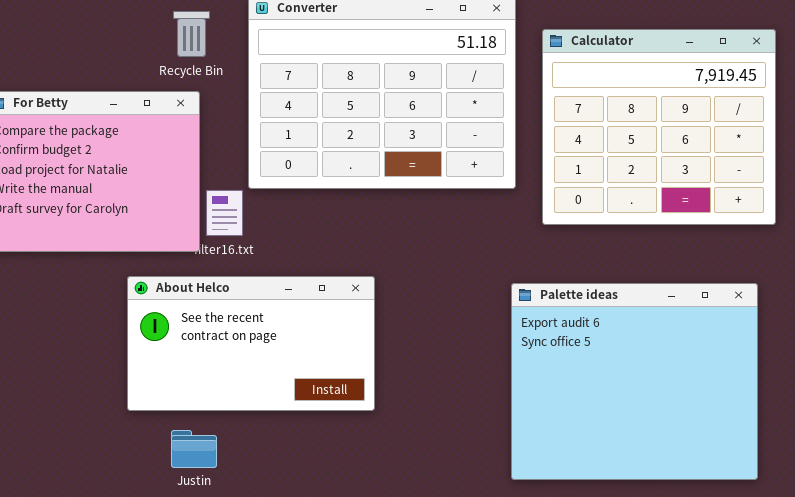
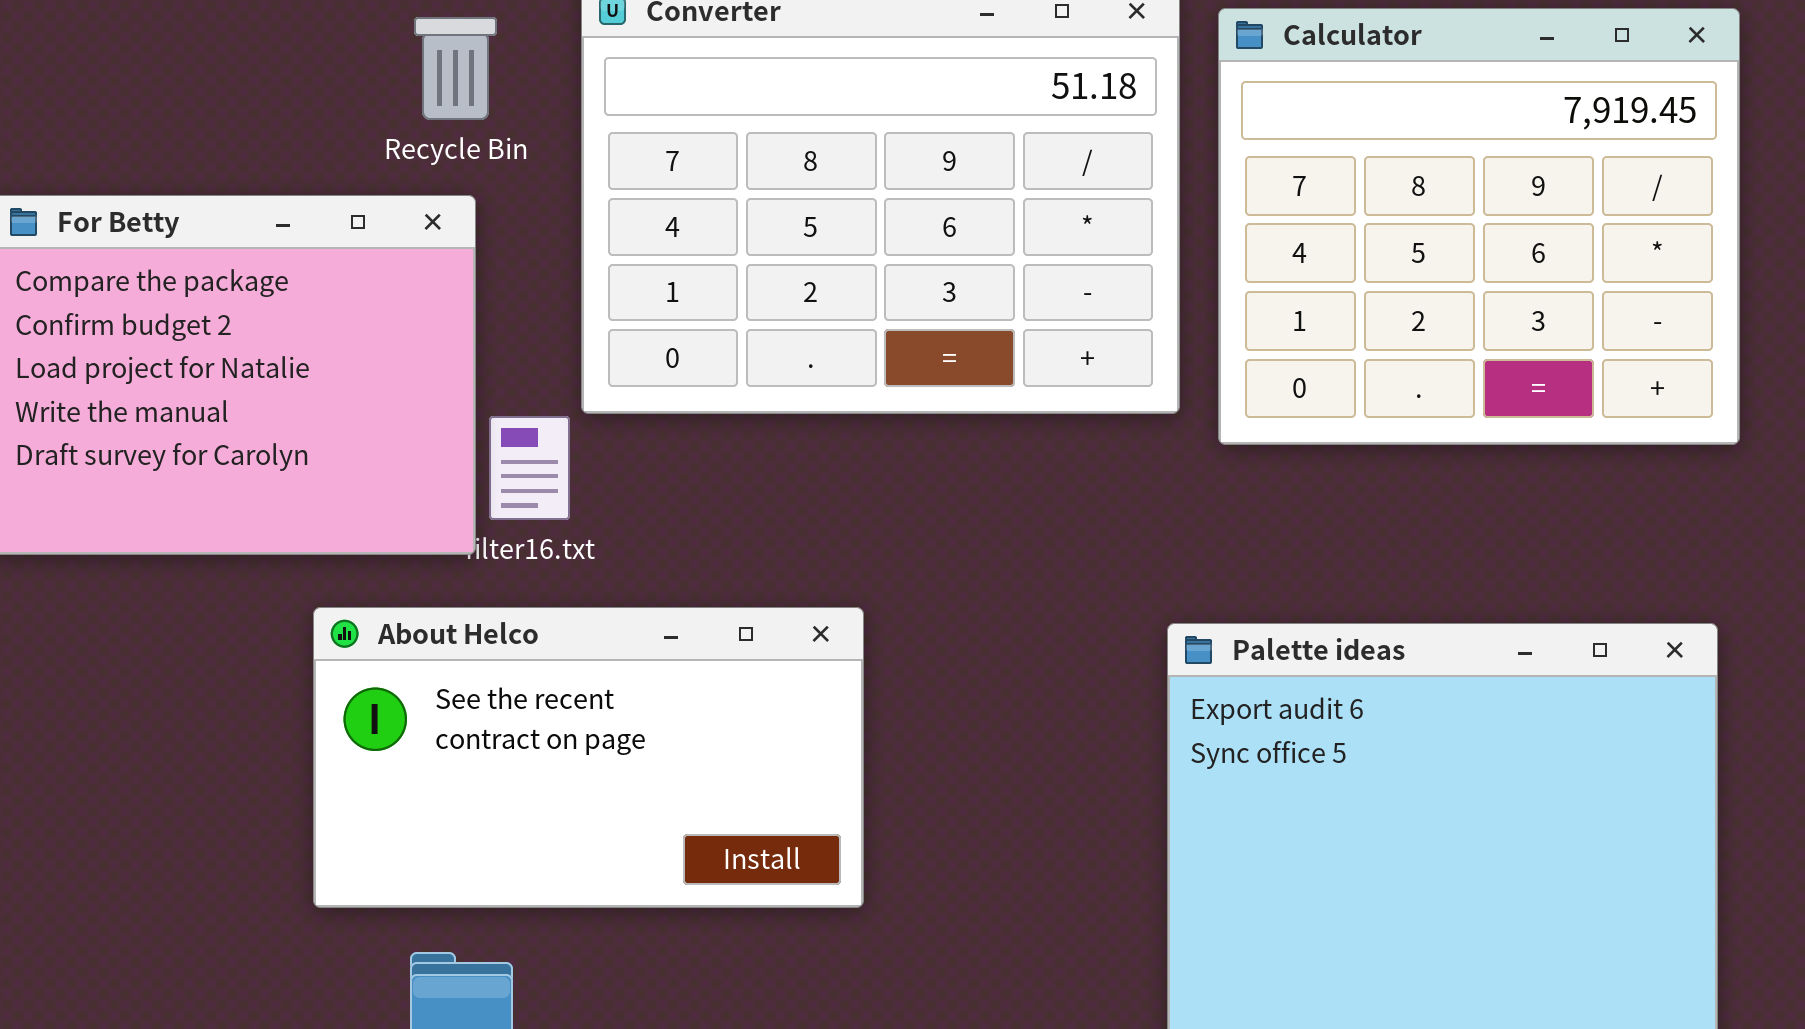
Calculator: [542,29,776,225] -> [1218,8,1740,445], moved

